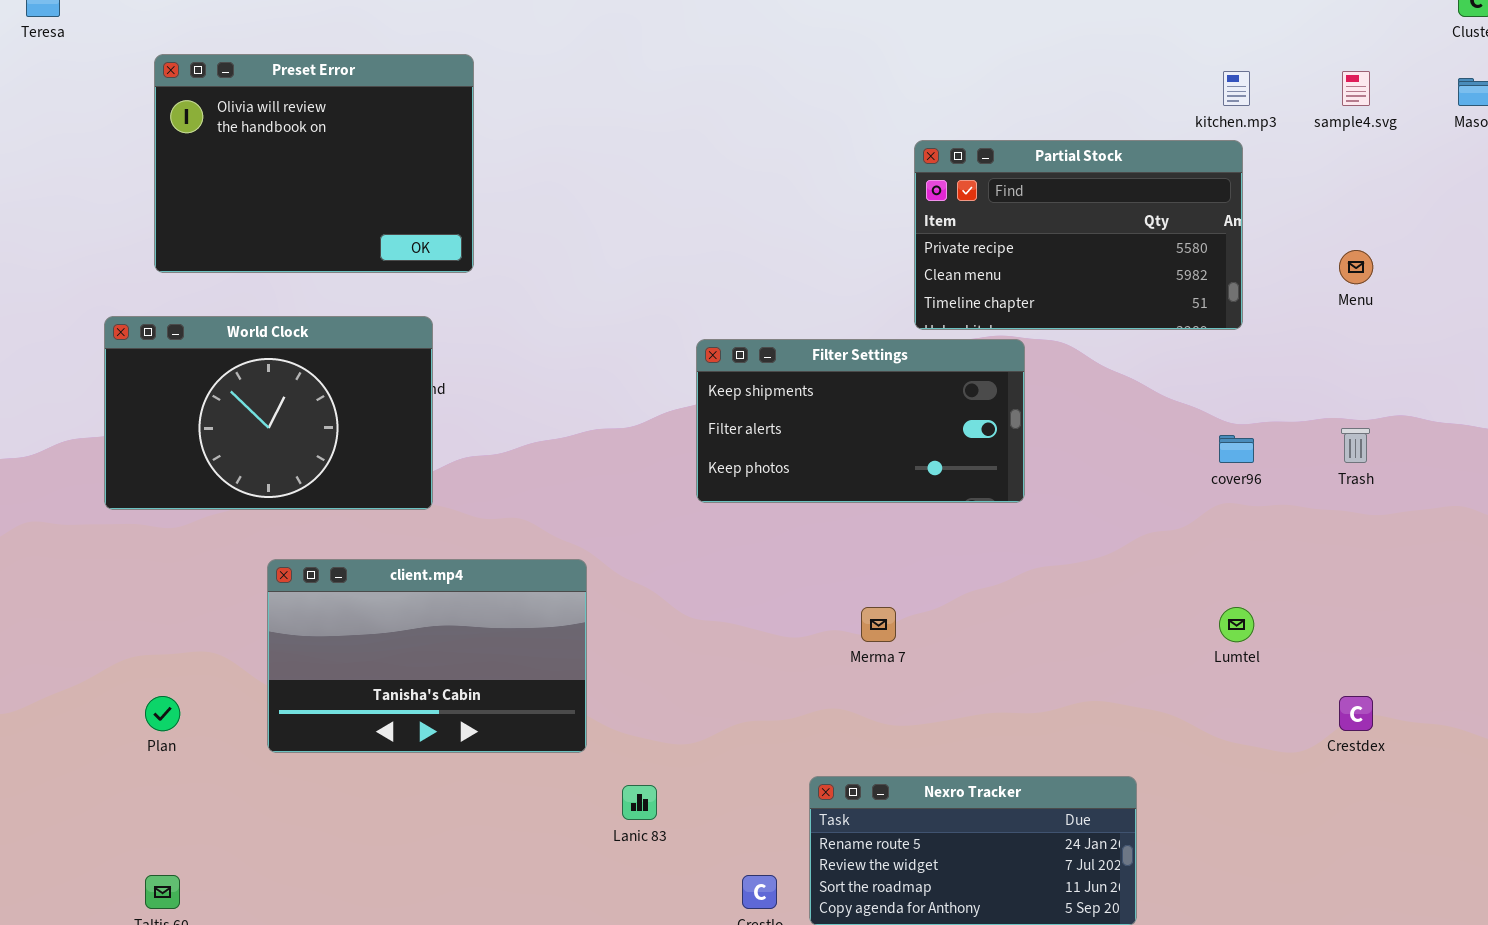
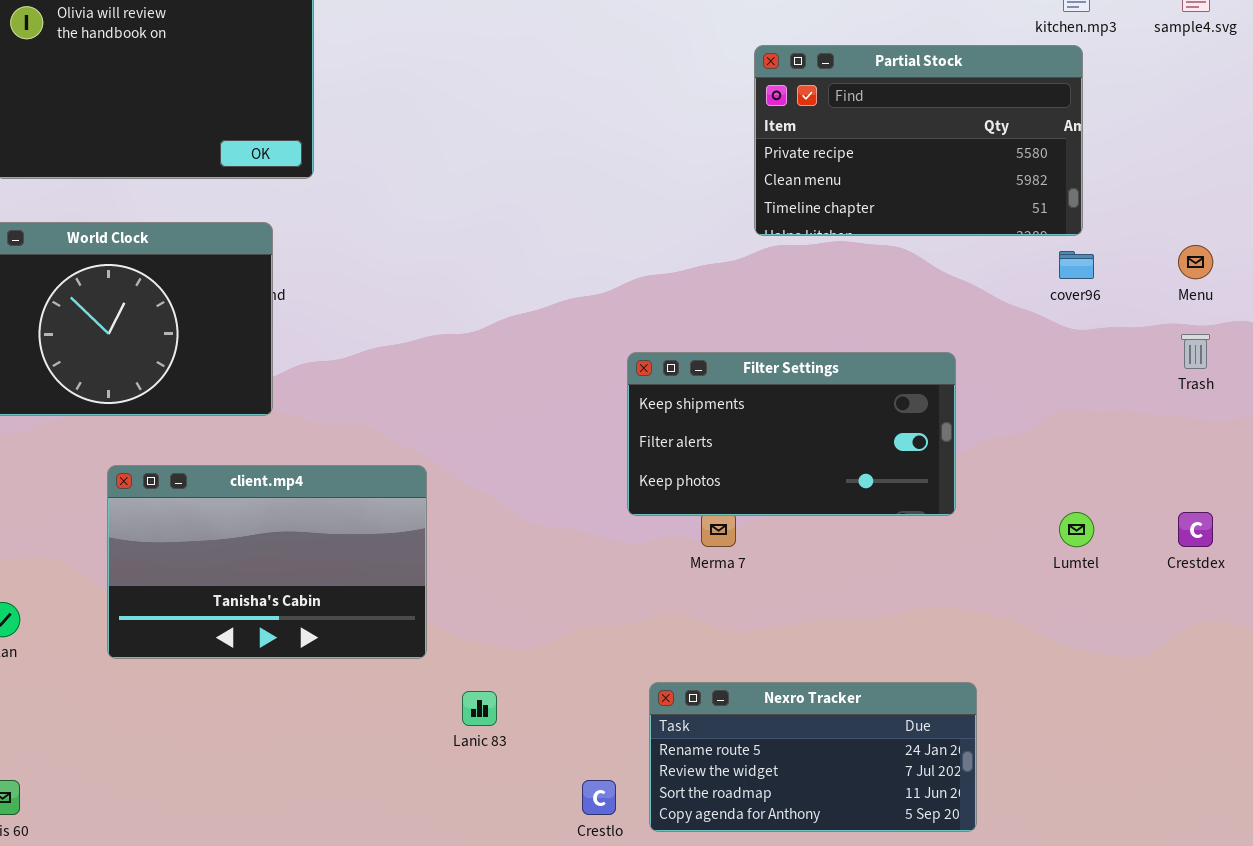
Menu: [1339,250,1373,284] -> [1178,245,1213,279], moved
Filter Settings: [696,339,1025,503] -> [627,352,956,516], moved
cover96: [1219,435,1254,463] -> [1059,251,1094,279], moved
Crestdex: [1339,696,1373,731] -> [1178,512,1213,547], moved

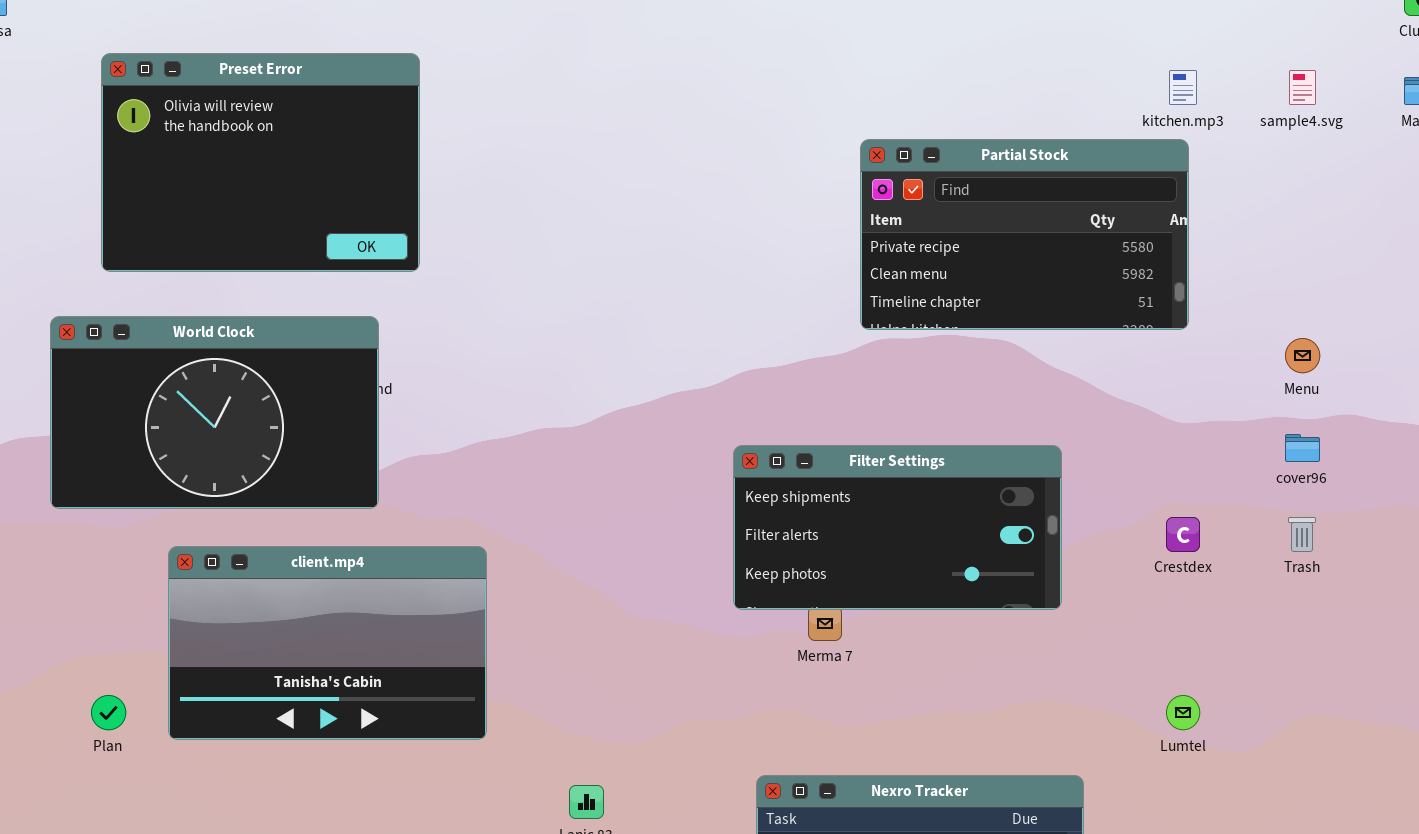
cover96: [1059,251,1094,279] -> [1285,434,1320,462], moved
Trash: [1181,334,1210,369] -> [1288,517,1316,552], moved
client.mp4: [107,465,427,659] -> [168,546,487,740], moved
Lumtel: [1059,512,1094,547] -> [1166,695,1200,730], moved
Crestdex: [1178,512,1213,547] -> [1166,517,1200,552], moved

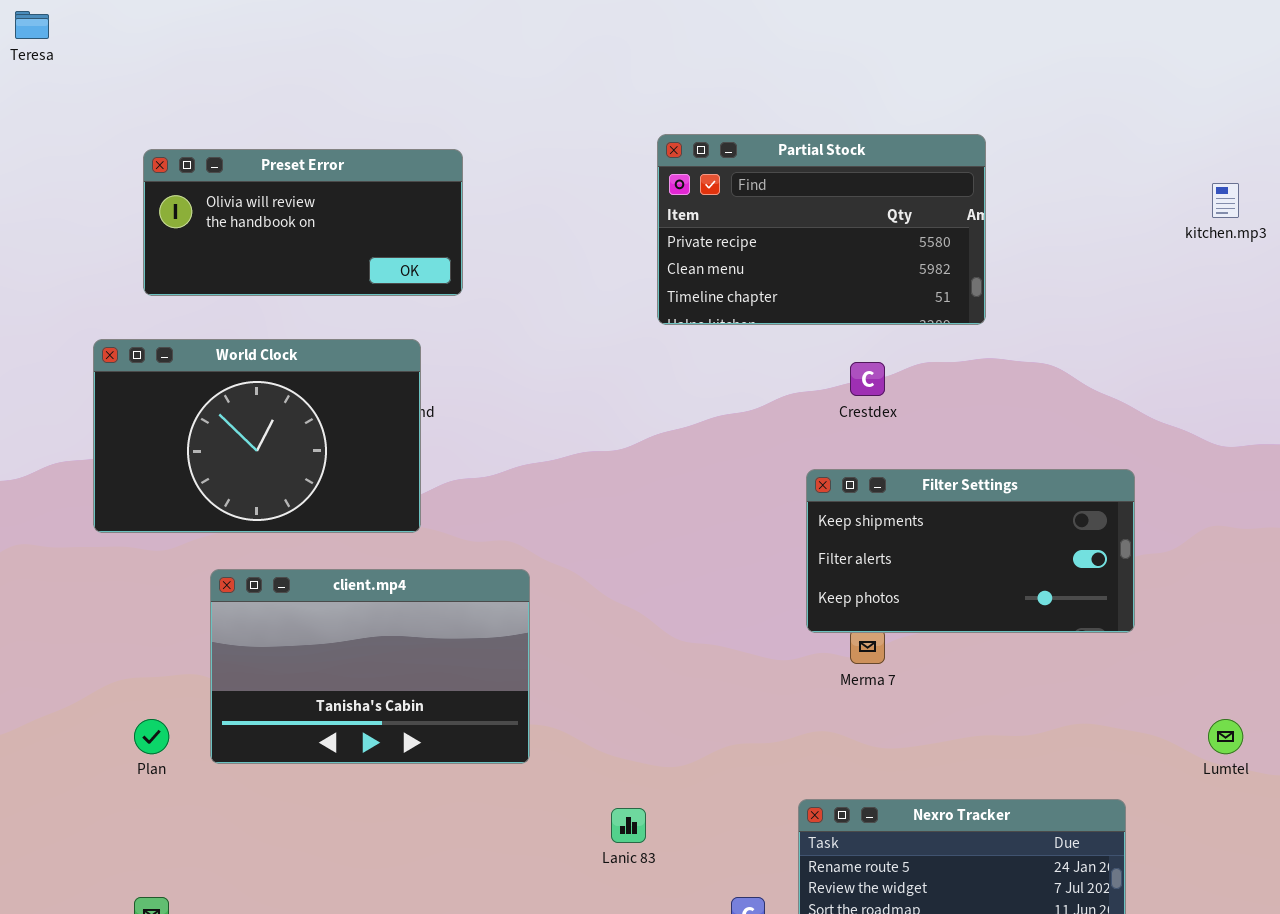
Preset Error: [101,53,420,272] -> [143,149,463,296], resized
kitchen.mp3: [1169,70,1197,105] -> [1212,183,1239,218], moved
Partial Stock: [860,139,1189,330] -> [657,134,986,325], moved
Filter Settings: [733,445,1062,610] -> [806,469,1135,633], moved
Crestdex: [1166,517,1200,552] -> [850,362,885,396], moved

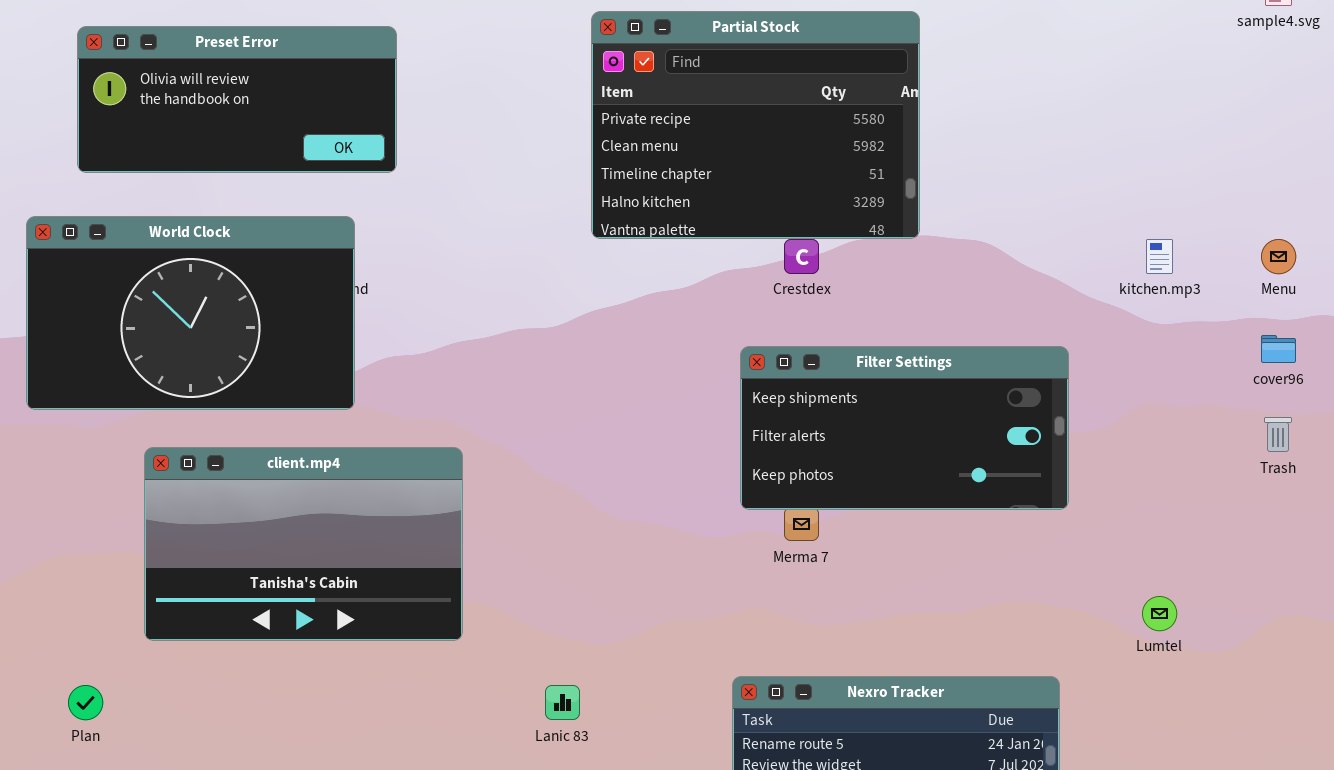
Partial Stock: [657,134,986,325] -> [591,11,920,239], resized
kitchen.mp3: [1212,183,1239,218] -> [1146,239,1173,274], moved
Plan: [134,719,169,754] -> [68,685,103,720], moved

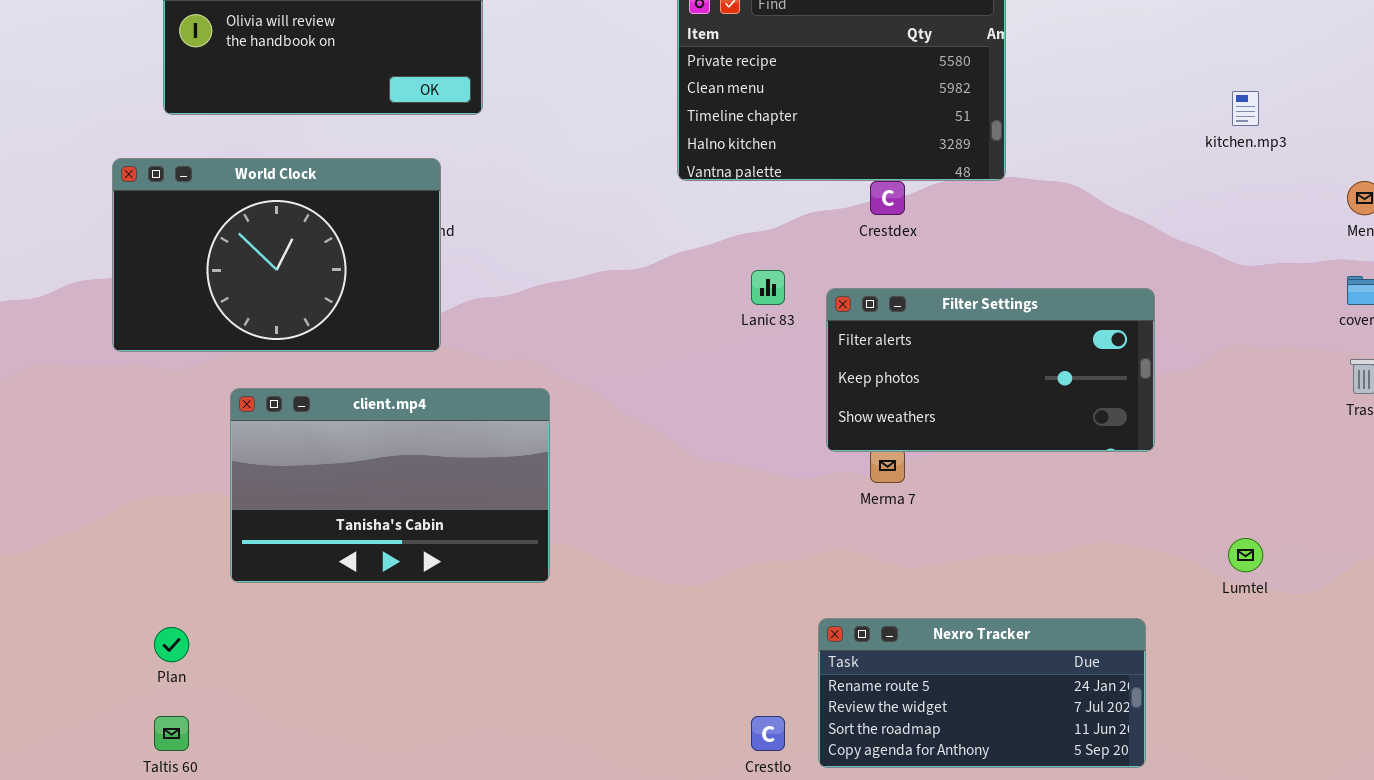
kitchen.mp3: [1146,239,1173,274] -> [1232,91,1259,126], moved
Filter Settings: [740,346,1069,510] -> [826,288,1155,452], scrolled down 1 row
Lanic 83: [545,685,580,720] -> [751,270,785,305], moved

